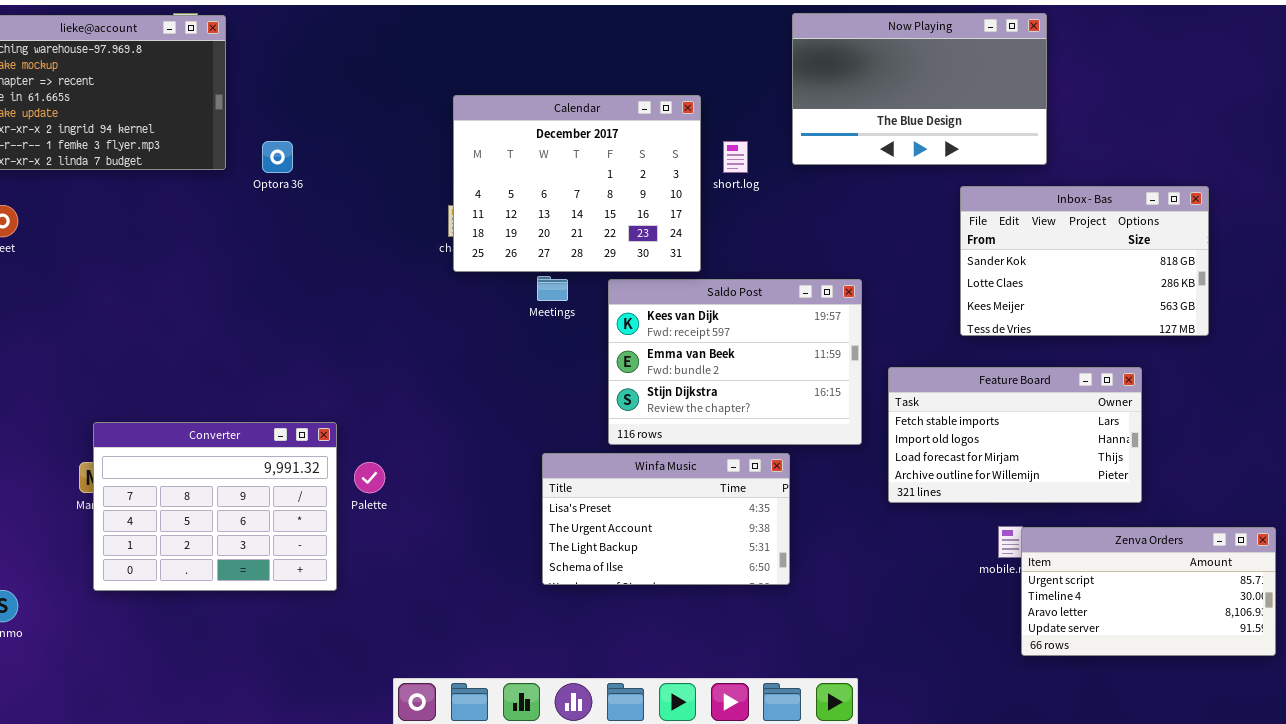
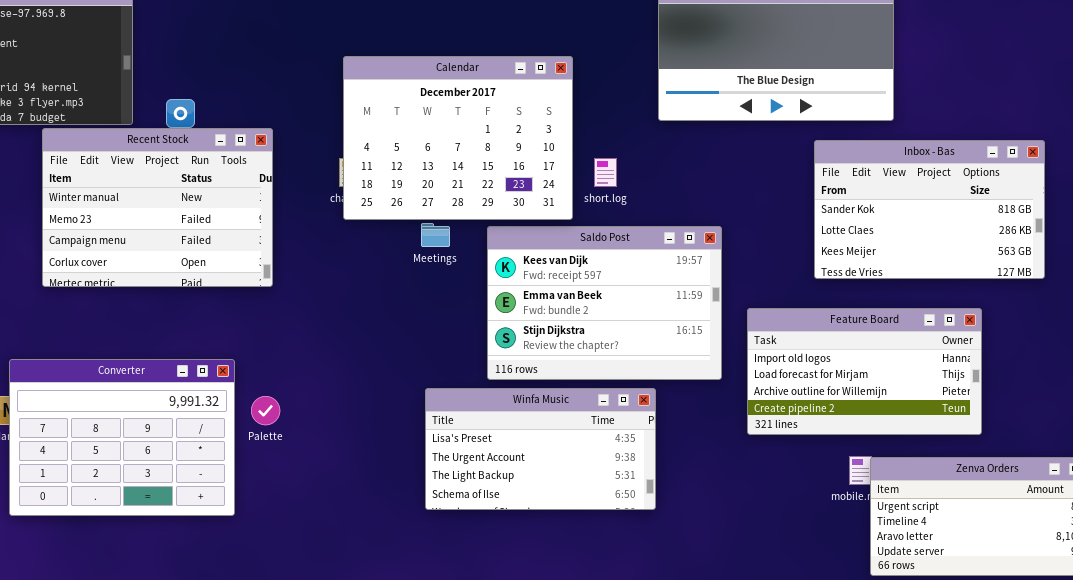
short.log: [723,141,748,173] -> [594,158,617,187], moved
Recent Stock: none -> [42,128,273,287], opened
Feature Board: [888,367,1142,503] -> [747,308,982,435], scrolled down 1 row

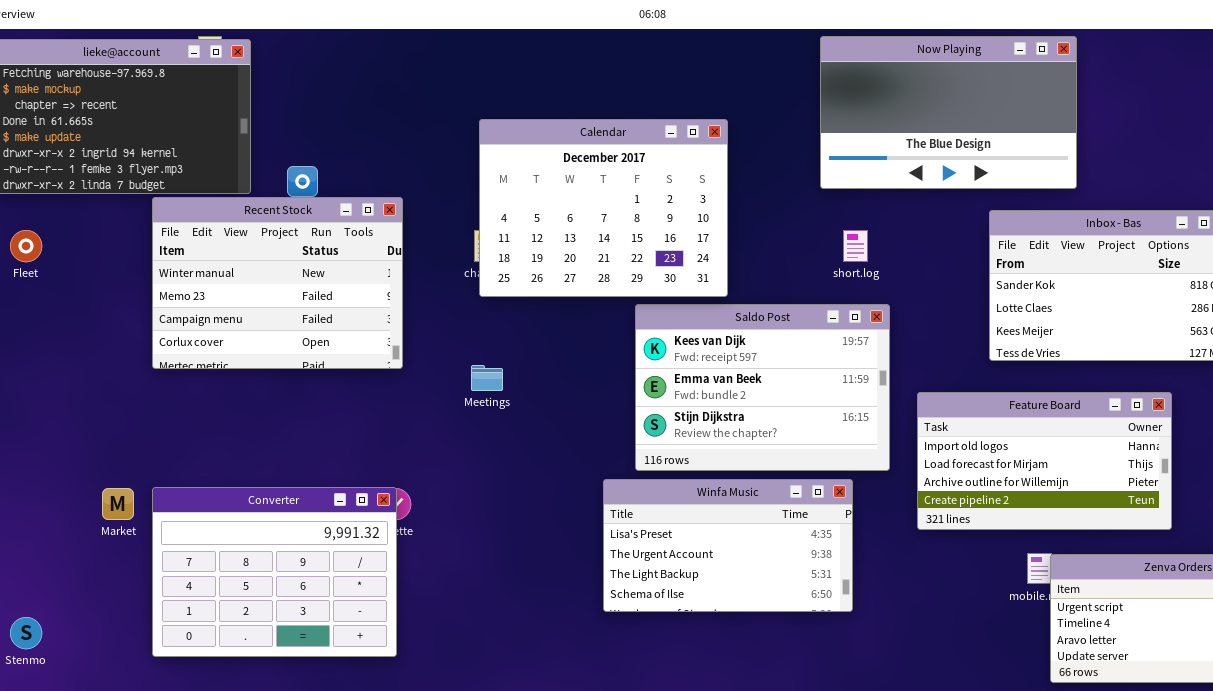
short.log: [594,158,617,187] -> [843,230,868,262], moved
Meetings: [421,223,450,247] -> [471,365,503,391], moved
Converter: [9,359,235,516] -> [152,487,397,657], moved
Winfa Music: [425,388,656,510] -> [603,479,853,612], moved

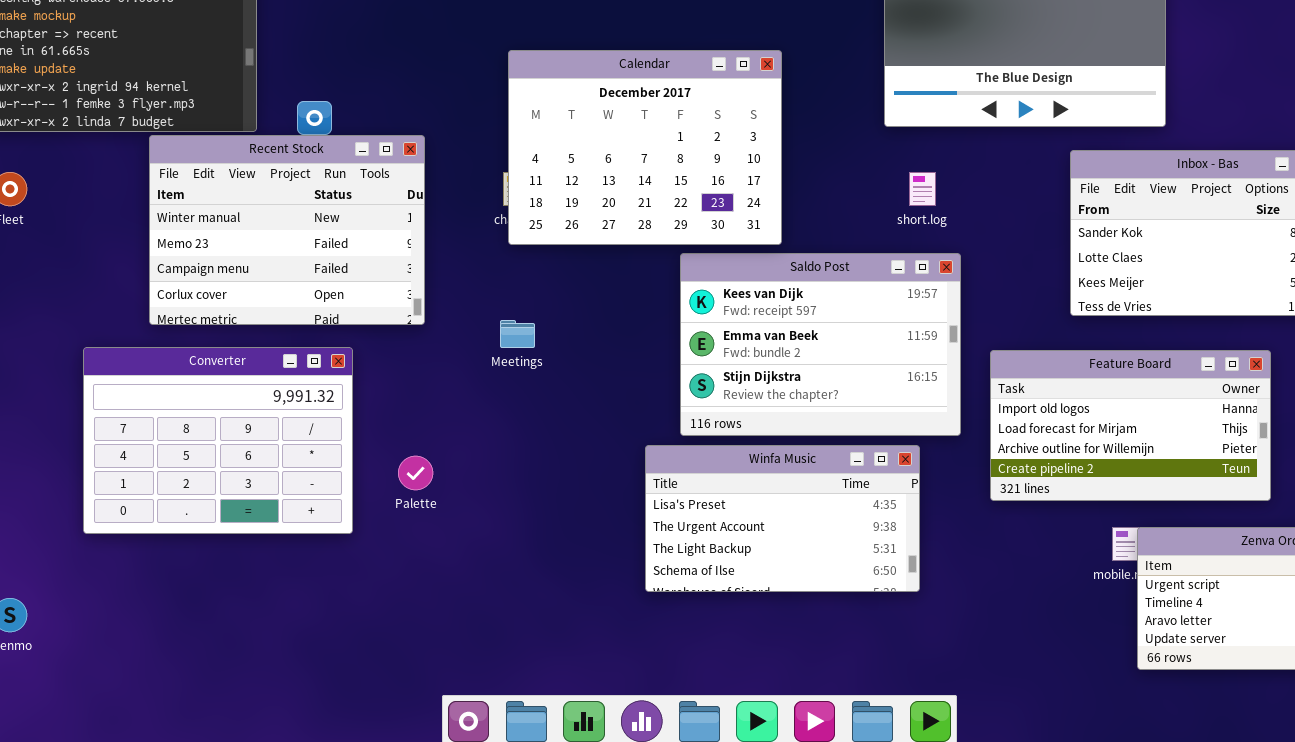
Converter: [152,487,397,657] -> [83,347,353,534], moved

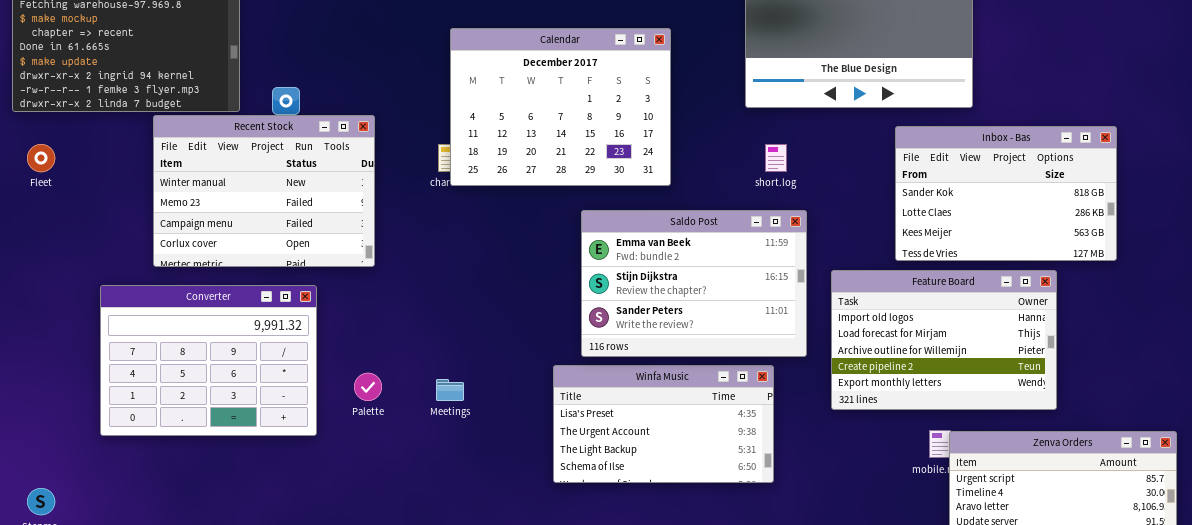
Calendar: [508,50,782,245] -> [450,28,671,186], moved
Saldo Post: [680,253,961,436] -> [581,210,807,357], scrolled down 1 row
Meetings: [500,320,535,348] -> [436,379,464,401], moved
Feature Board: [990,350,1271,501] -> [831,270,1057,410], resized

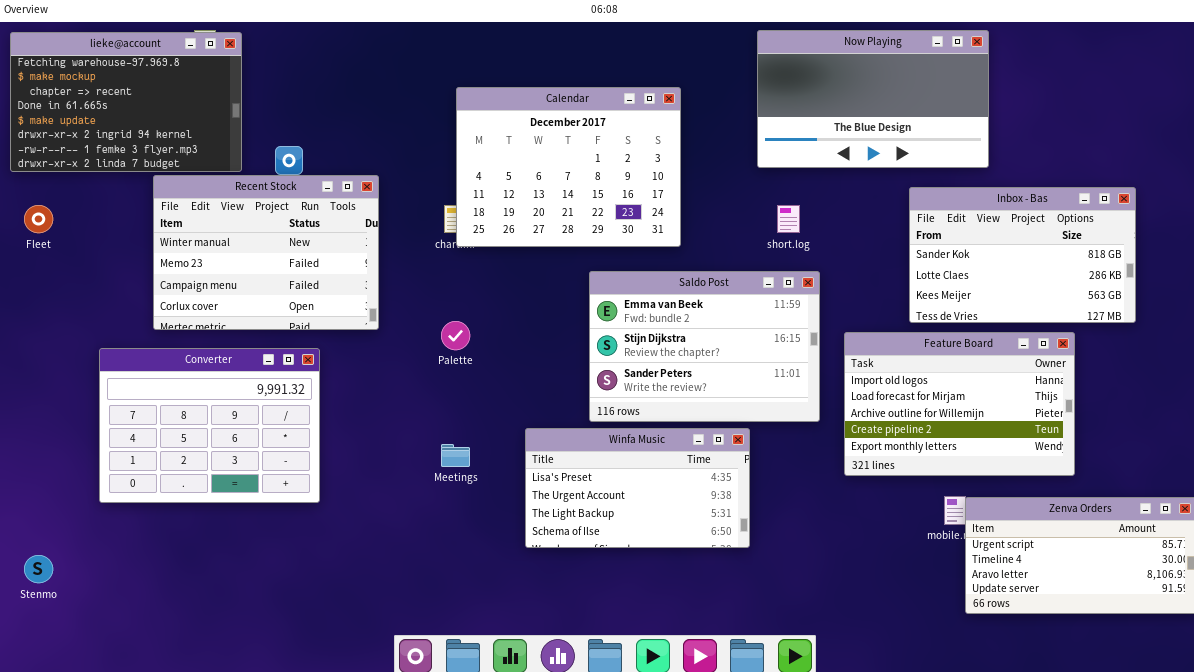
Winfa Music: [553,365,774,483] -> [525,428,750,548], moved
Palette: [354,373,382,401] -> [441,321,470,350], moved

